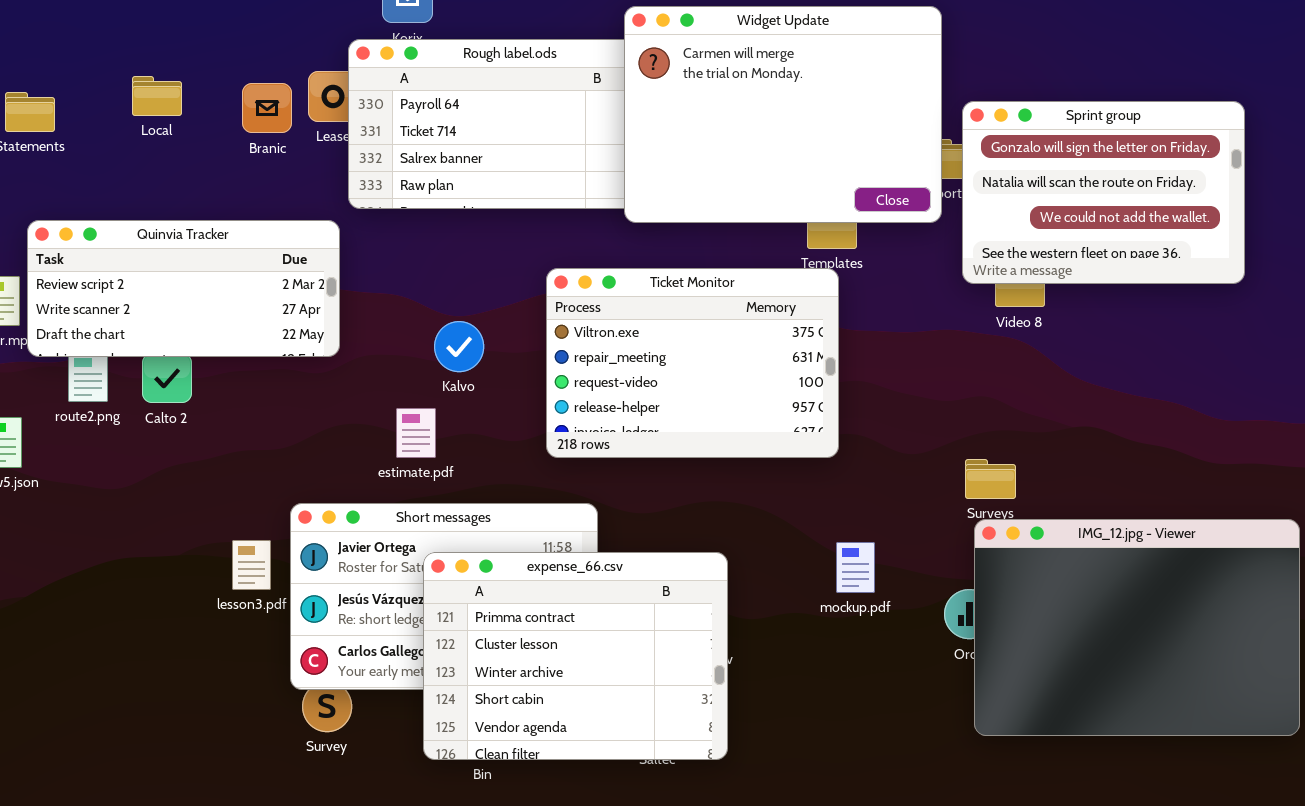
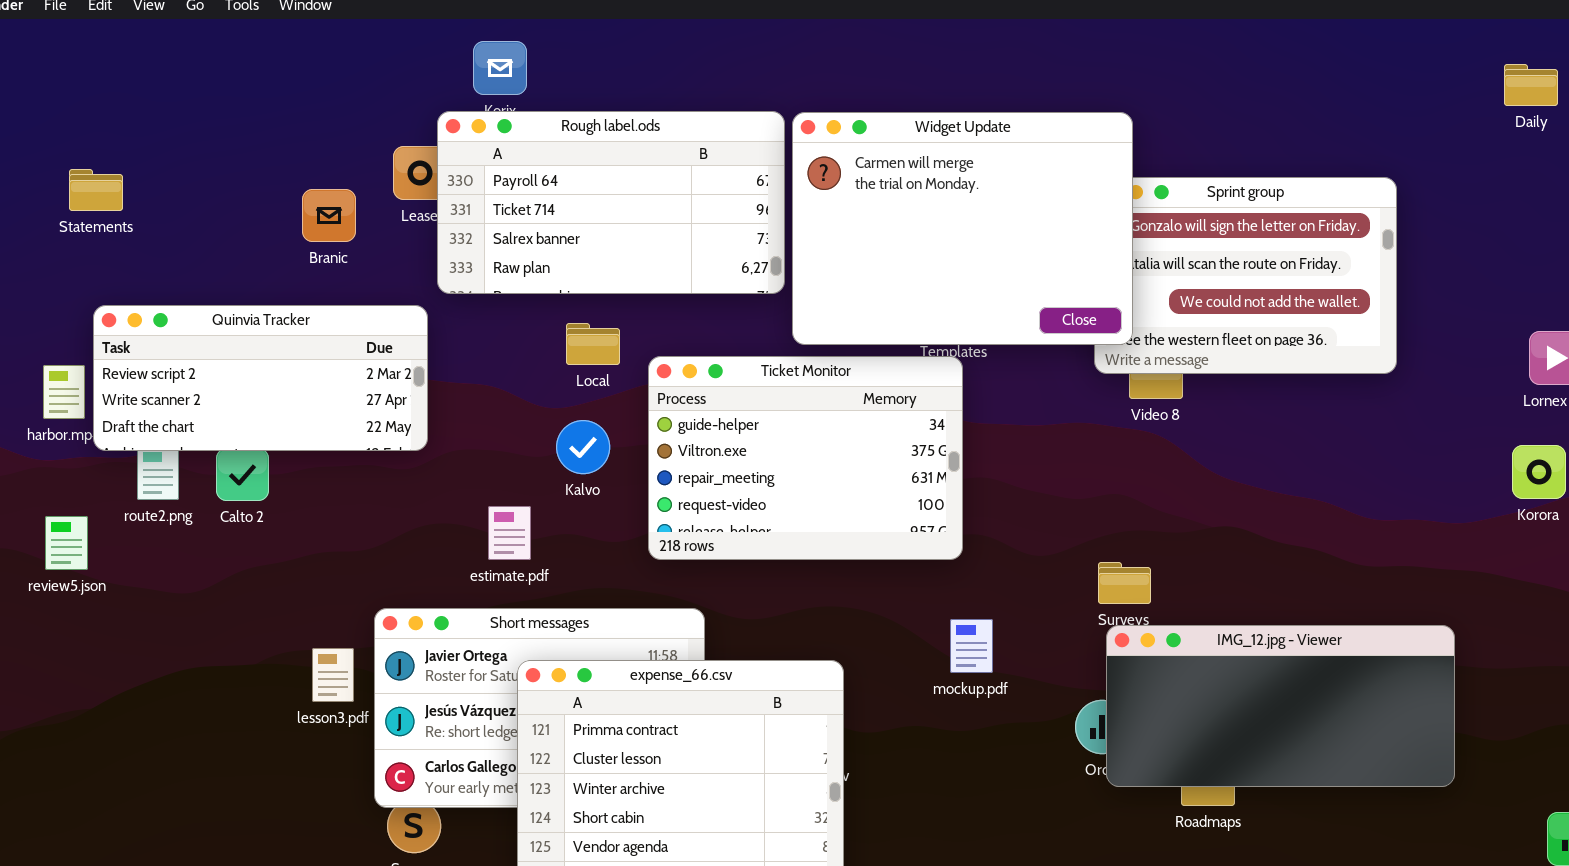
Widget Update: [624,6,942,223] -> [792,112,1133,345], moved
Local: [132,76,182,116] -> [566,323,620,365], moved
Branic: [242,83,292,133] -> [302,189,356,242], moved
Ticket Monitor: [546,268,839,458] -> [648,356,963,560], scrolled up 1 row
Kalvo: [434,321,484,372] -> [556,420,610,474], moved
IMG_12.jpg - Viewer: [974,519,1300,736] -> [1106,625,1455,787], resized
mockup.pdf: [836,542,875,593] -> [950,619,993,673], moved

